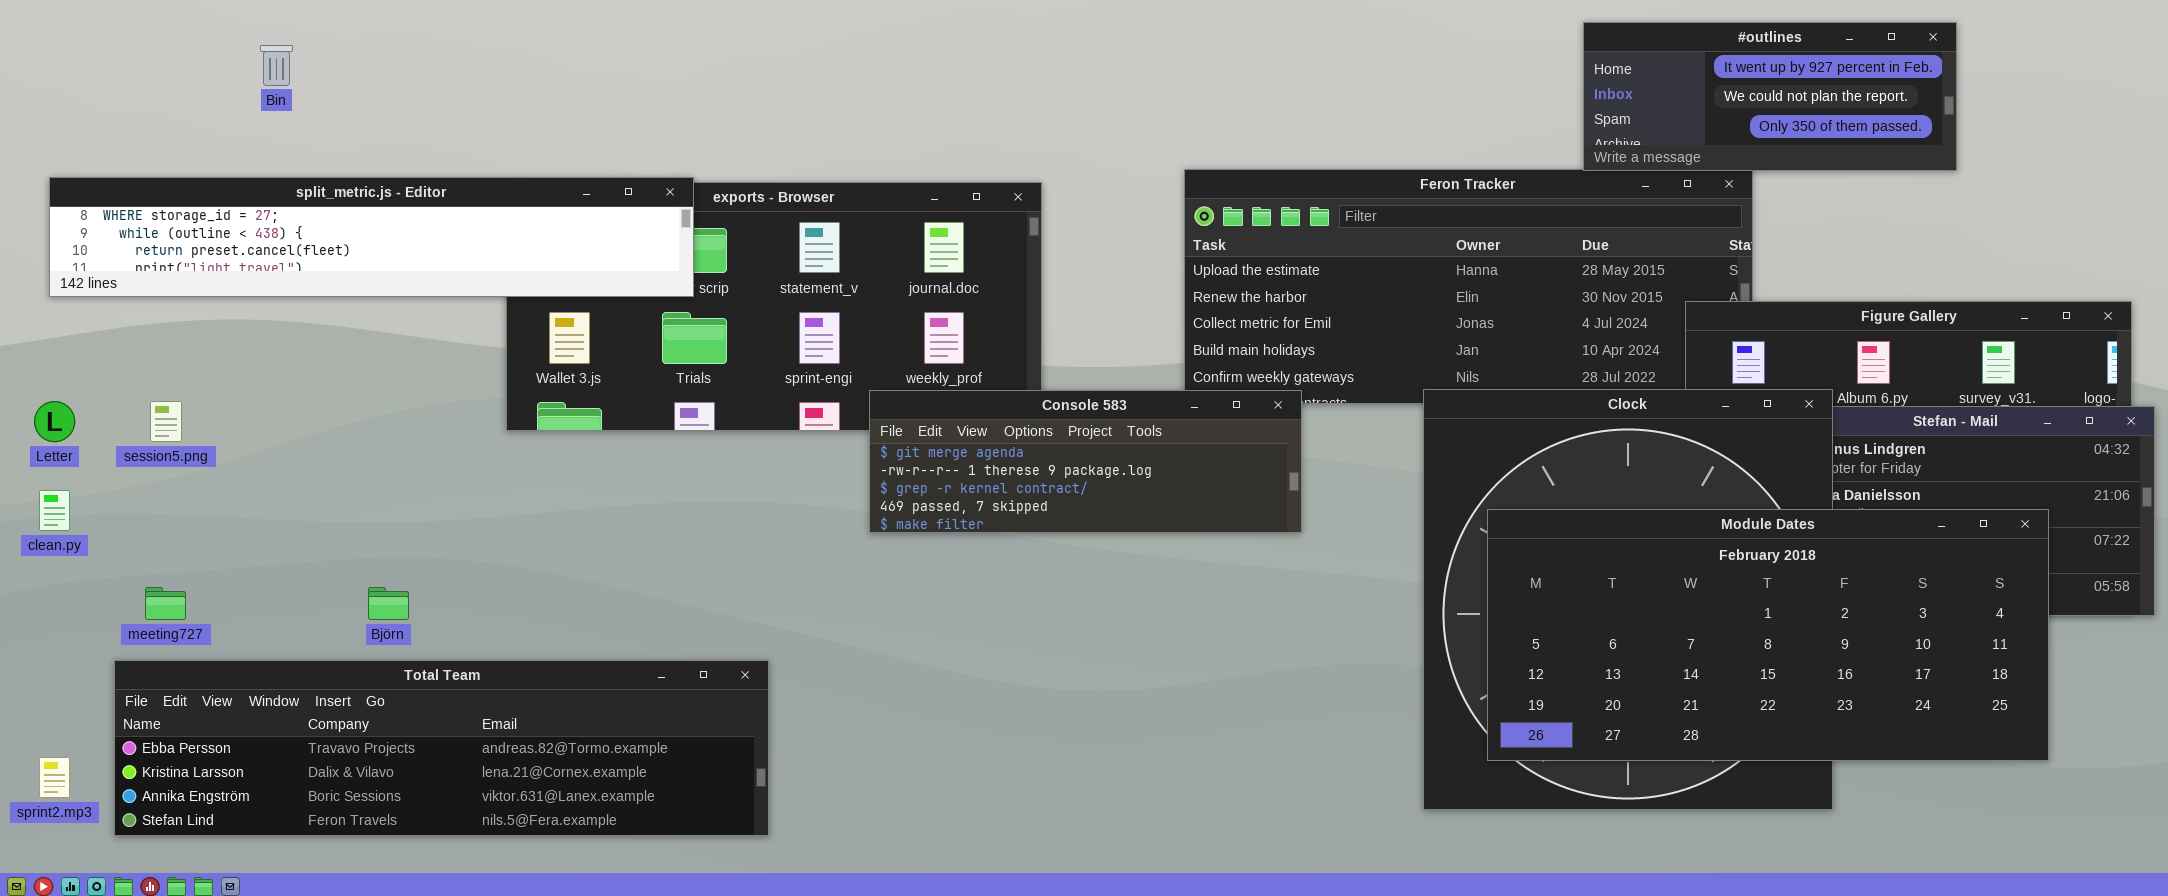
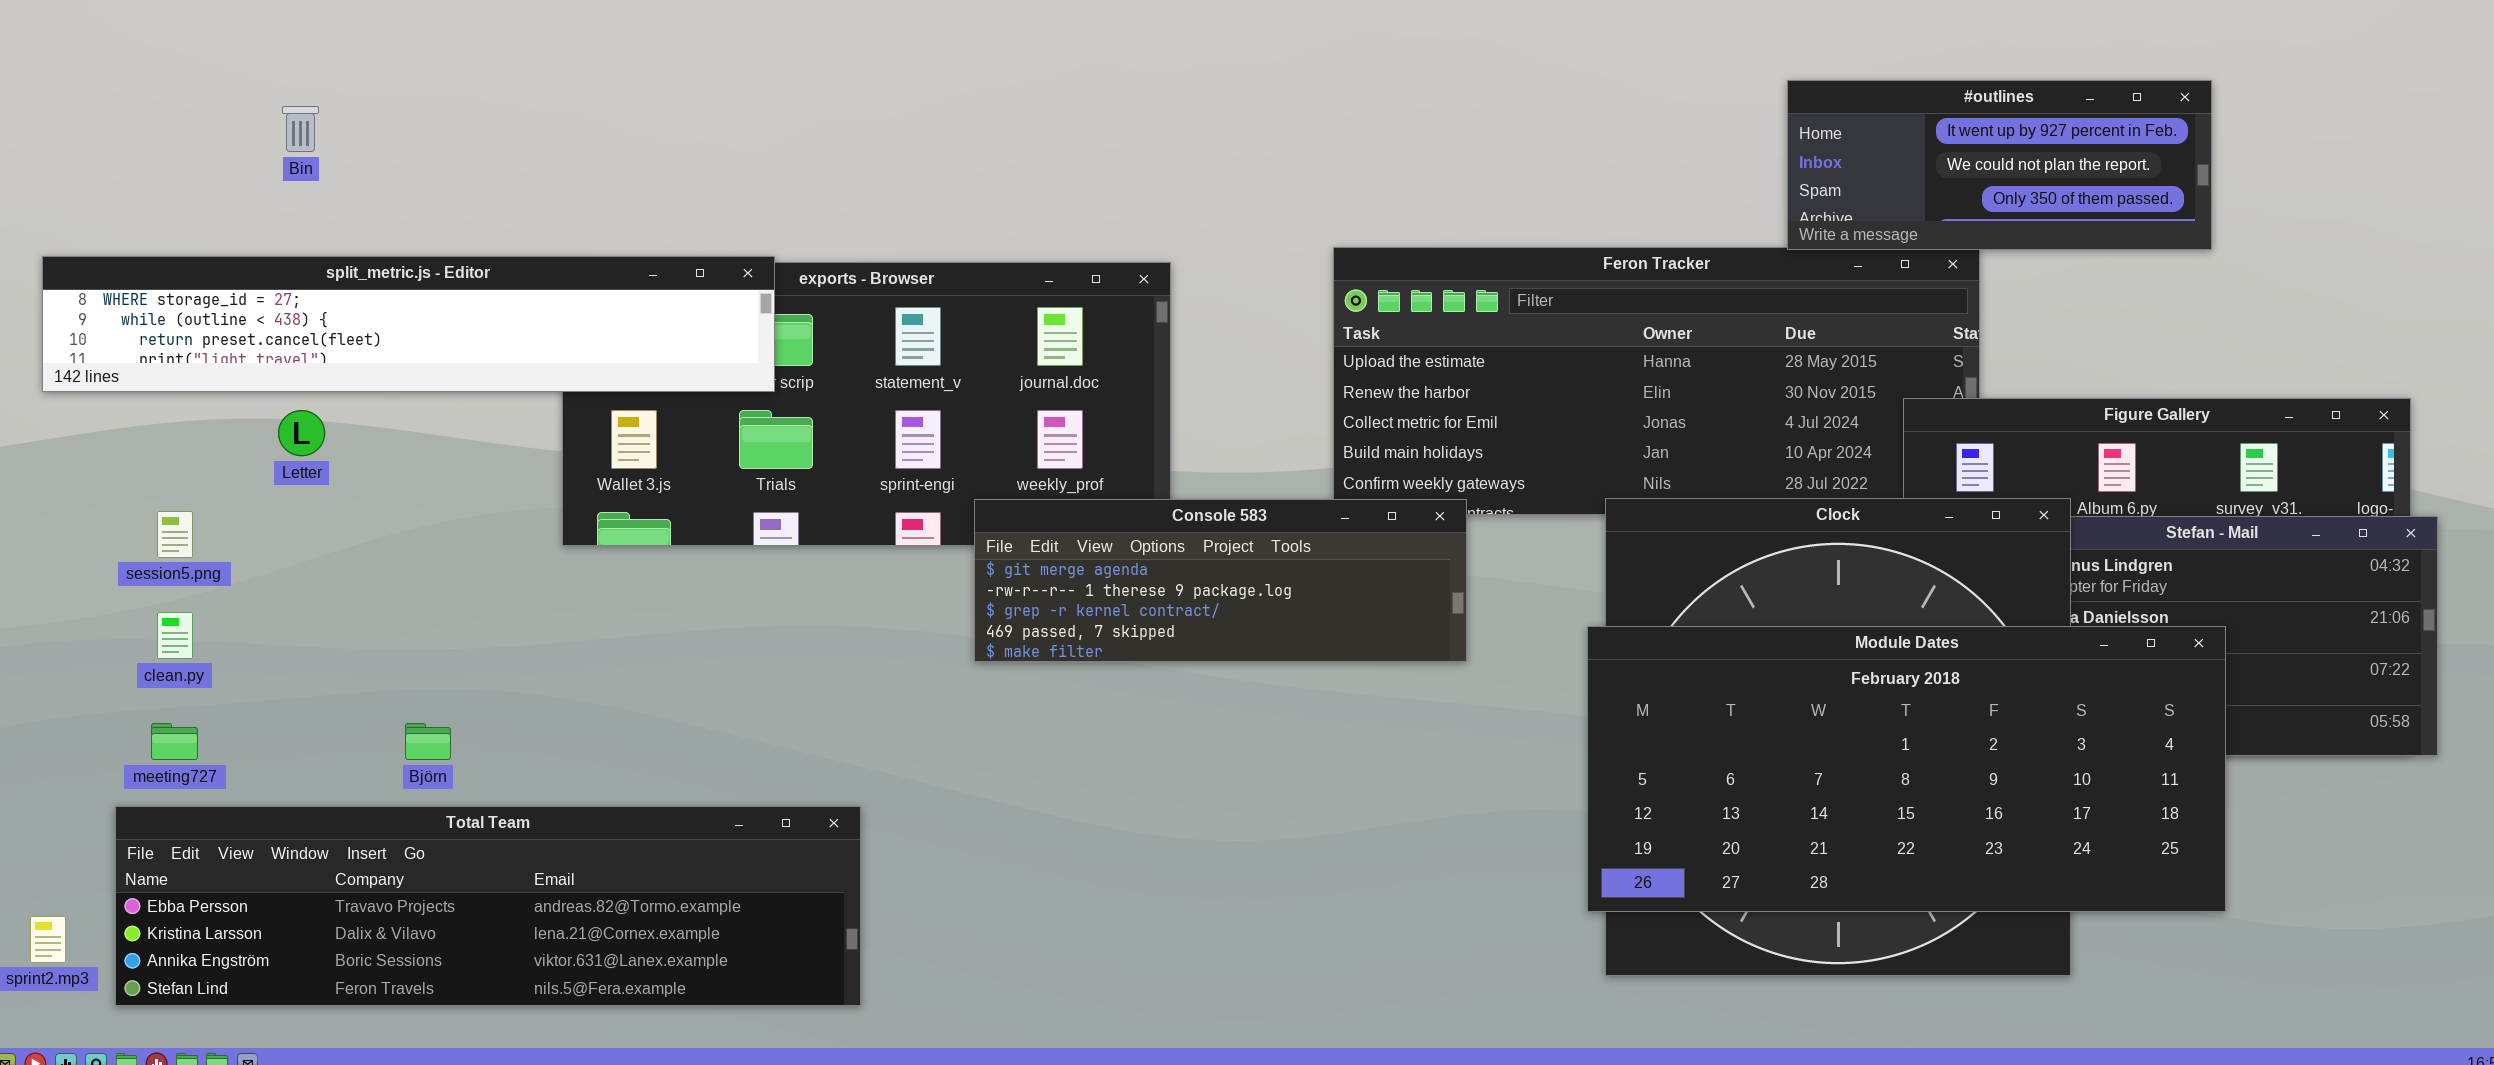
Letter: [34,401,75,442] -> [278,410,325,456], moved
clean.py: [39,490,70,531] -> [157,612,193,659], moved
Module Dates: [1487,509,2049,761] -> [1587,626,2226,912], moved

